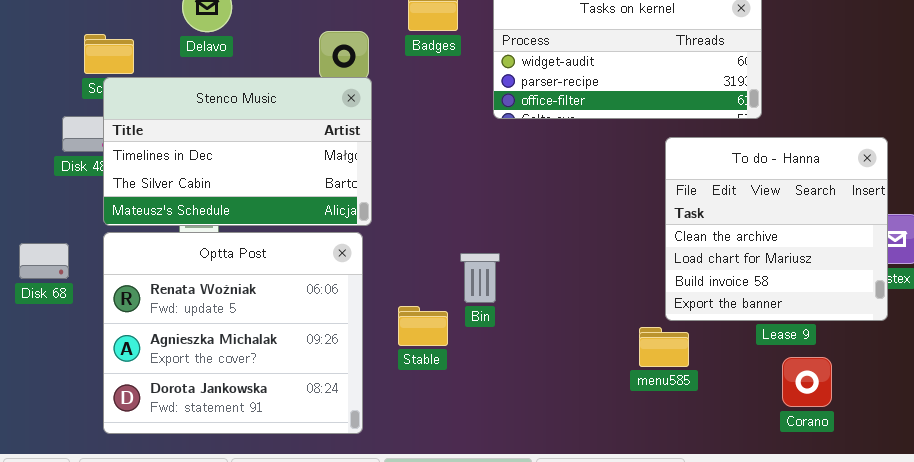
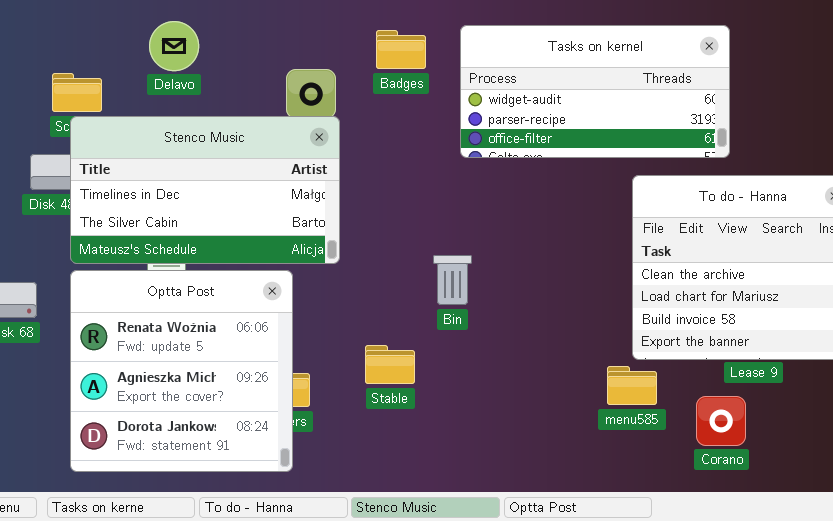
Optta Post: [103,232,363,434] -> [70,270,293,472], resized
Bin: [460,253,500,303] -> [433,255,472,305], moved
Corano: [782,357,832,407] -> [696,396,746,446], moved

